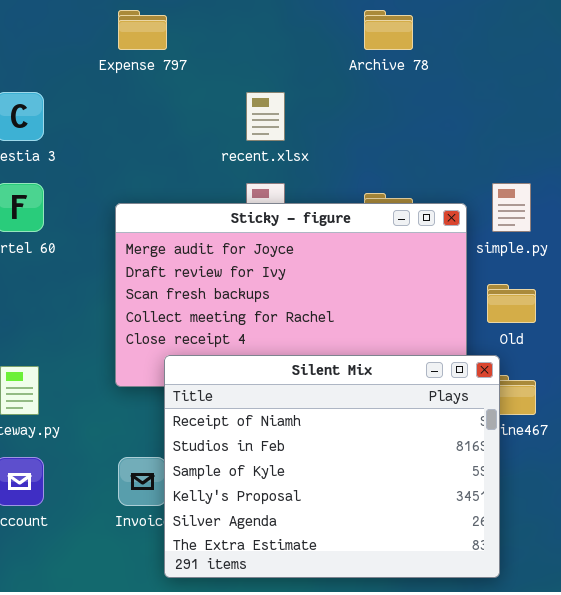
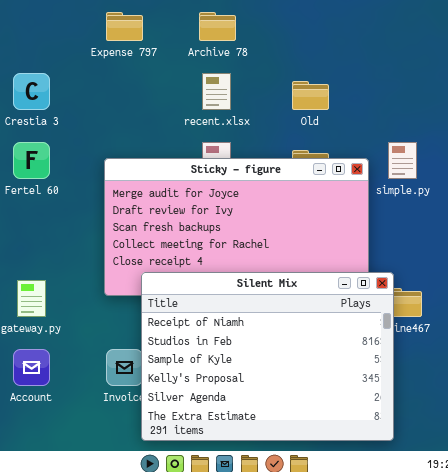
Archive 78: [364,10,413,50] -> [199,12,236,41], moved
Old: [487,284,536,323] -> [292,81,329,110], moved

